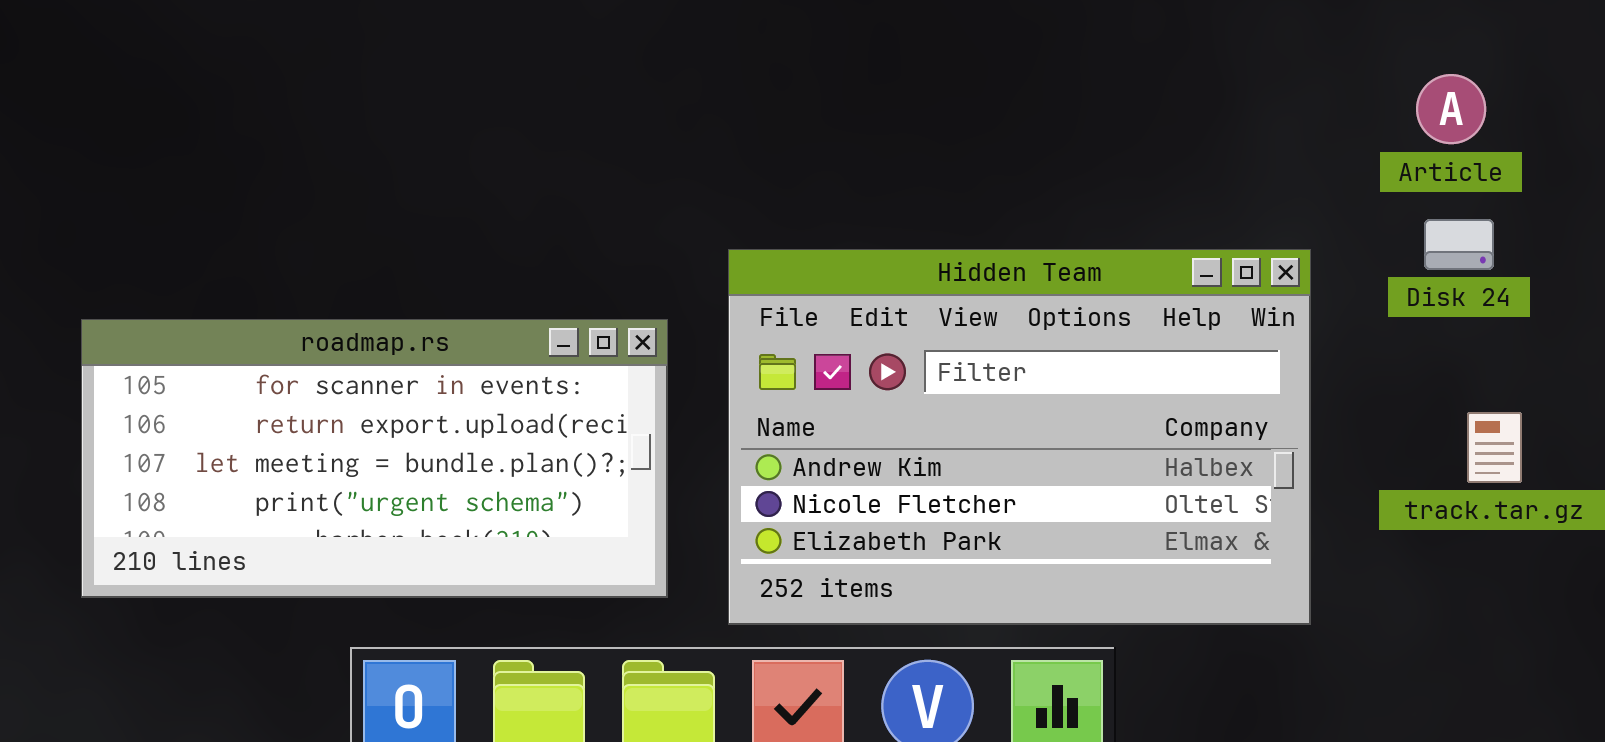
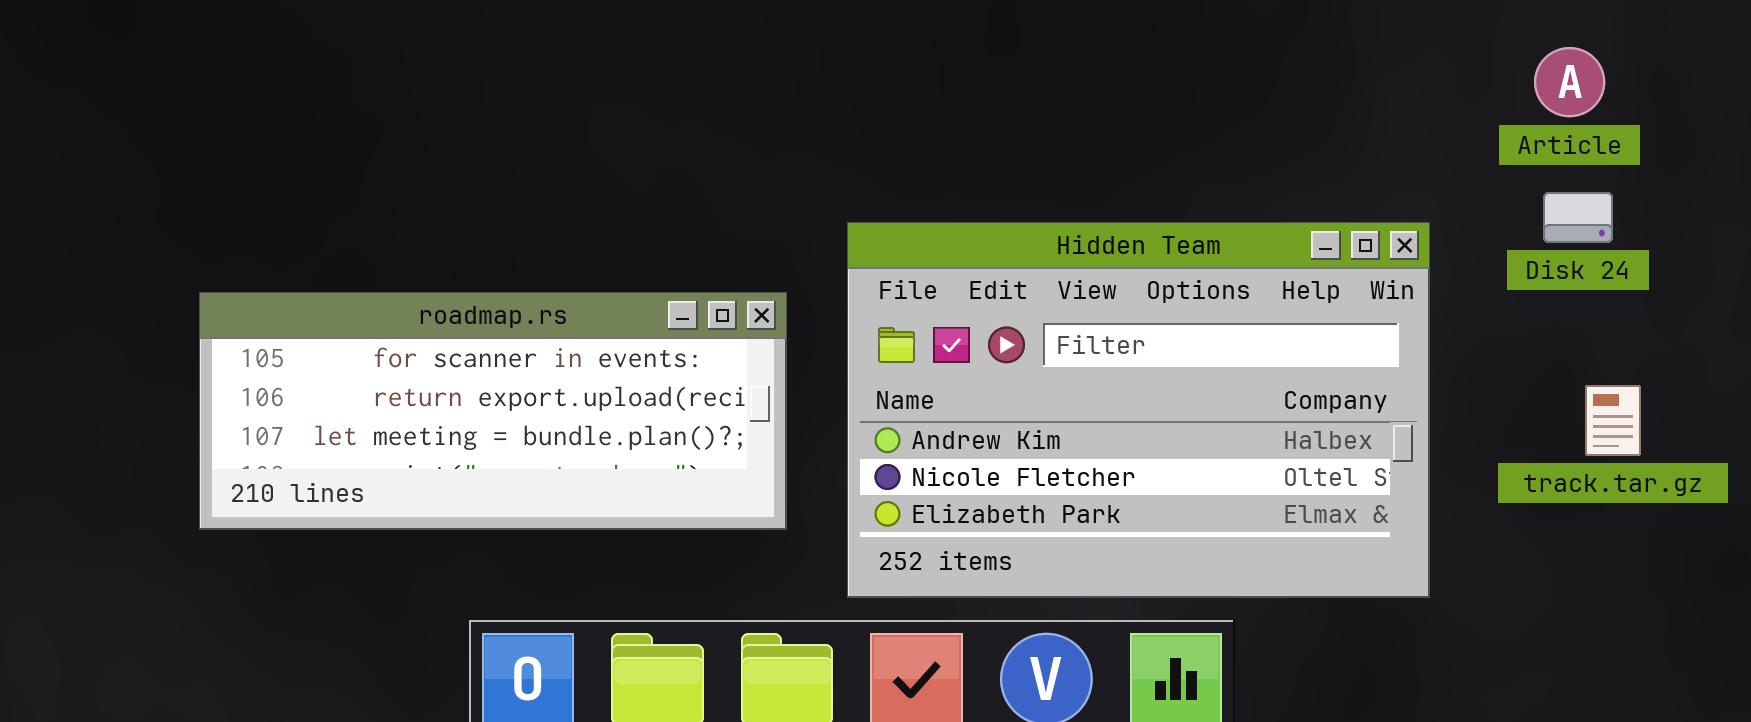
roadmap.rs: [81,319,668,598] -> [199,292,787,530], resized

